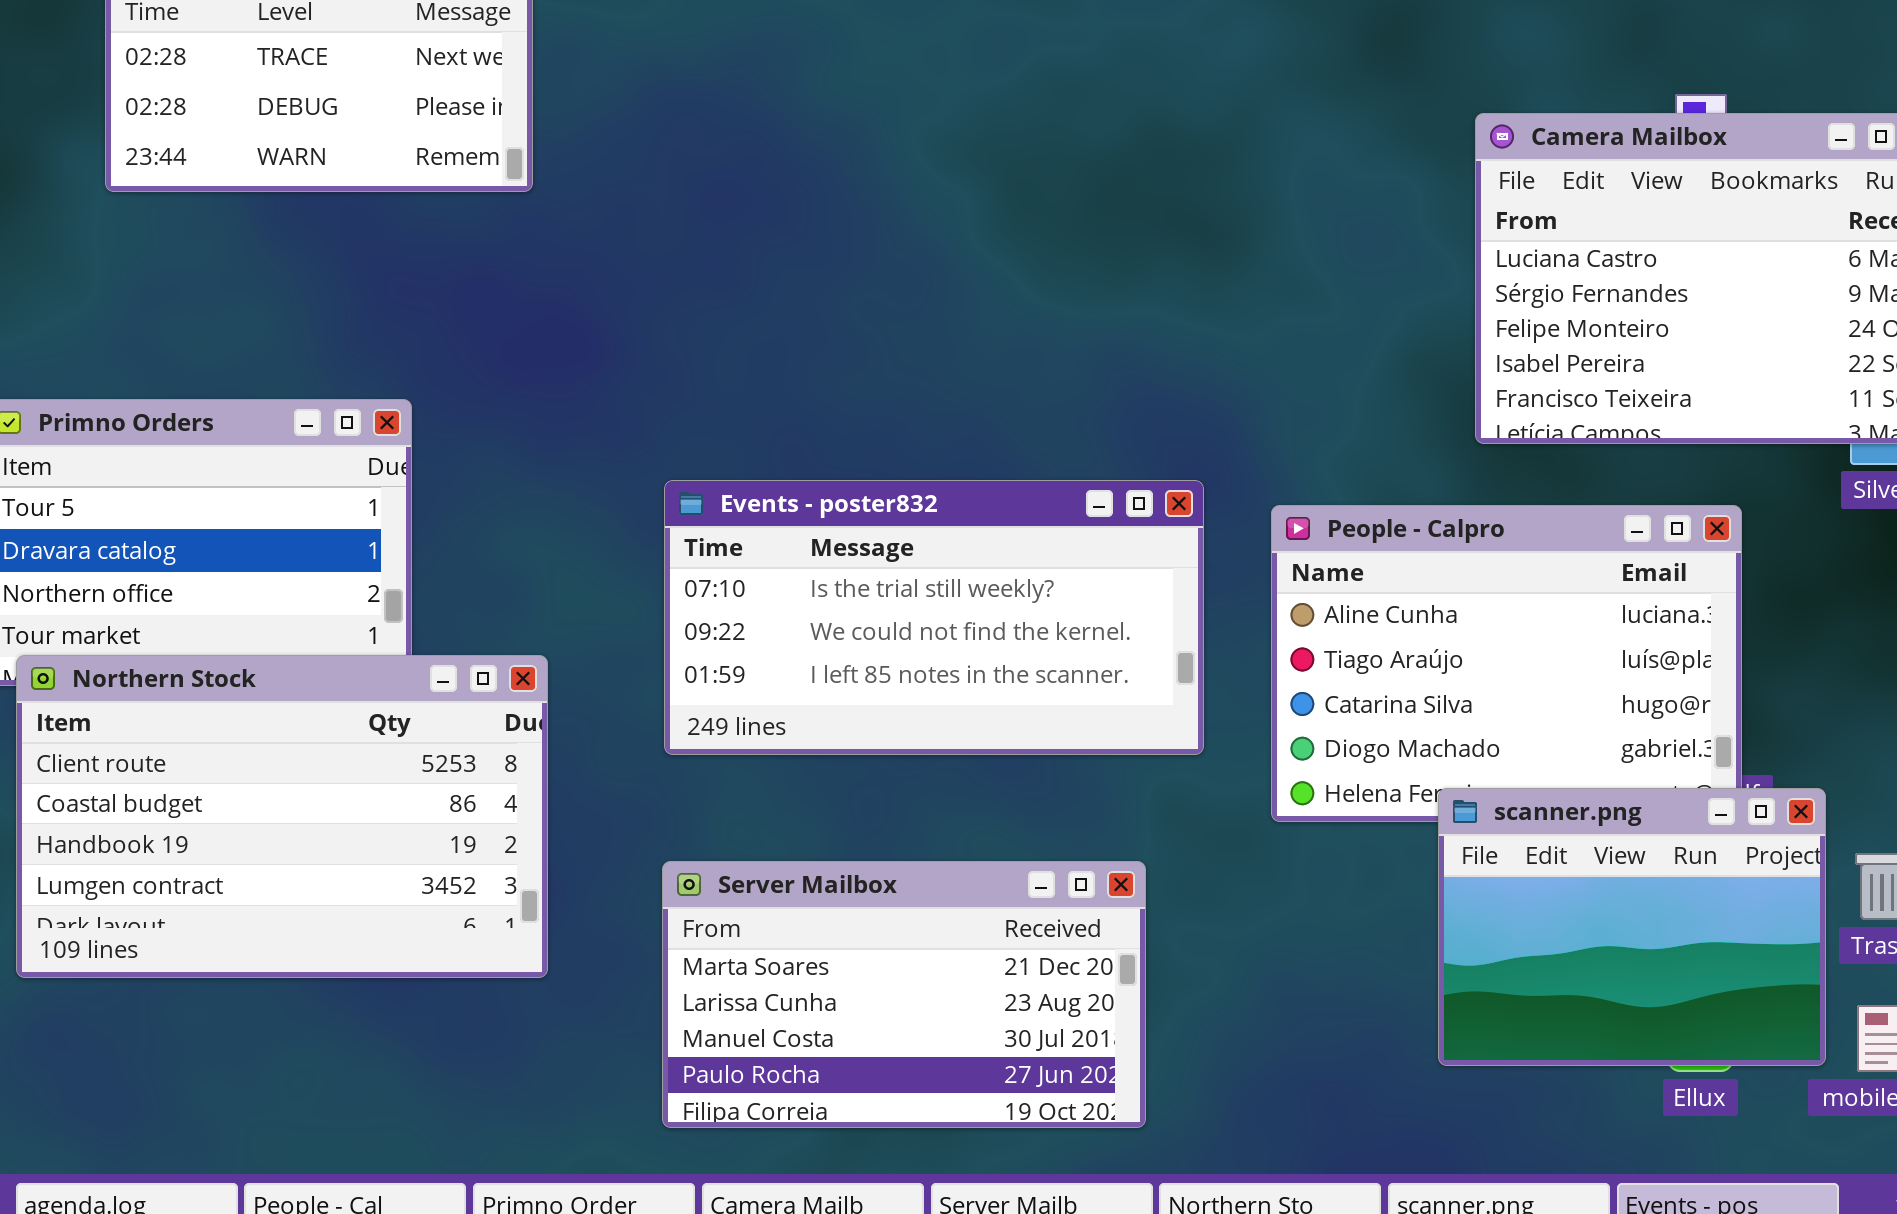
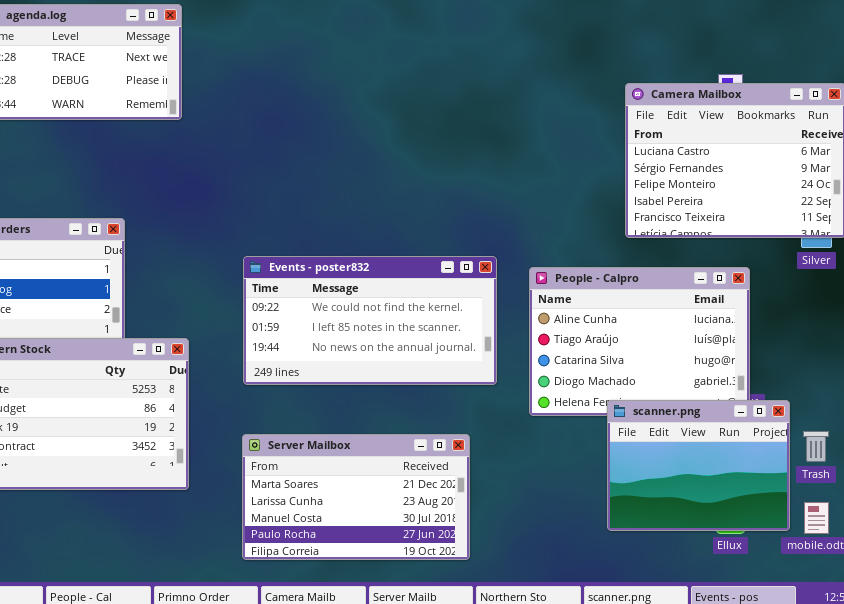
Events - poster832: [664,480,1204,755] -> [243,256,497,385], scrolled down 1 row

